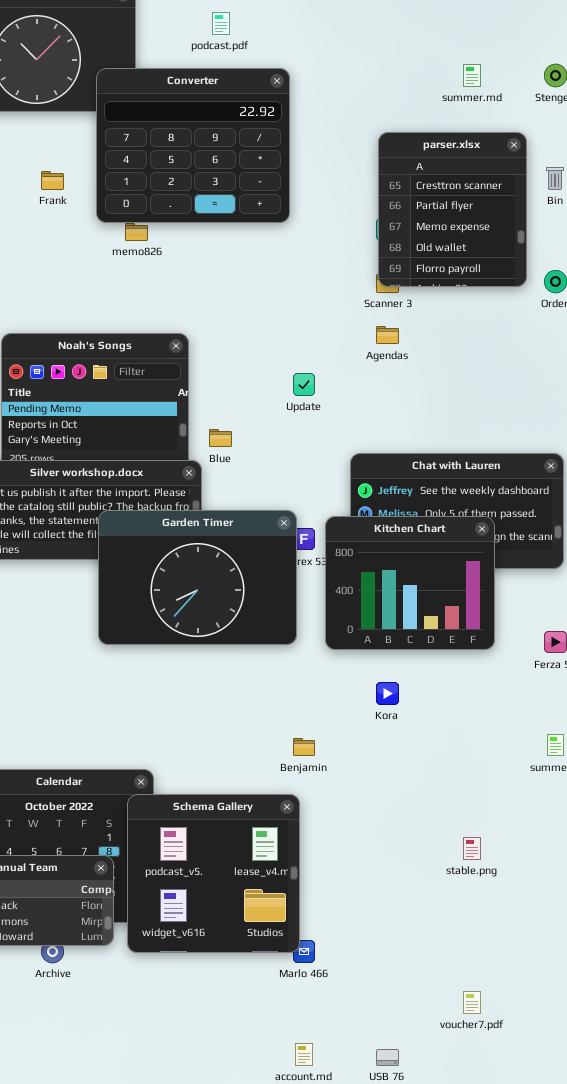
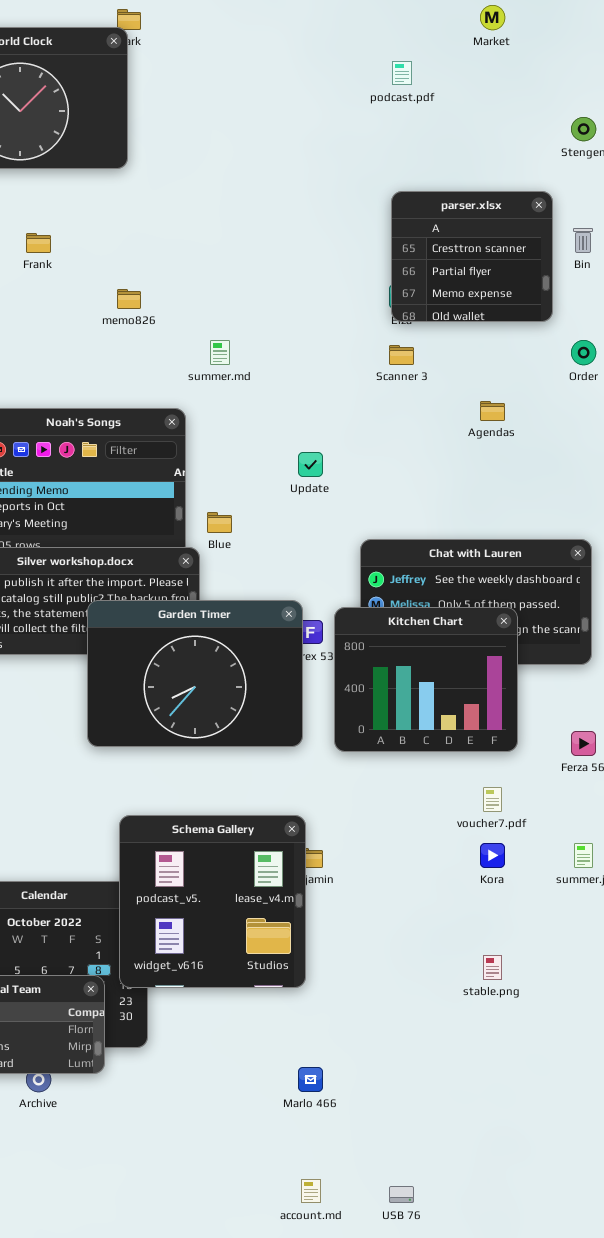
podcast.pdf: [212,12,230,35] -> [392,61,412,85], moved
summer.md: [463,64,481,87] -> [210,340,230,365], moved
Converter: [96,68,290,223] -> none, closed
parser.xlsx: [378,132,527,287] -> [391,191,553,322], resized
Agendas: [376,326,399,344] -> [480,401,505,421], moved
Kora: [376,682,399,705] -> [480,843,505,868], moved
Schema Gallery: [127,794,300,953] -> [119,815,306,988], moved
voucher7.pdf: [463,991,481,1014] -> [483,787,502,812], moved

